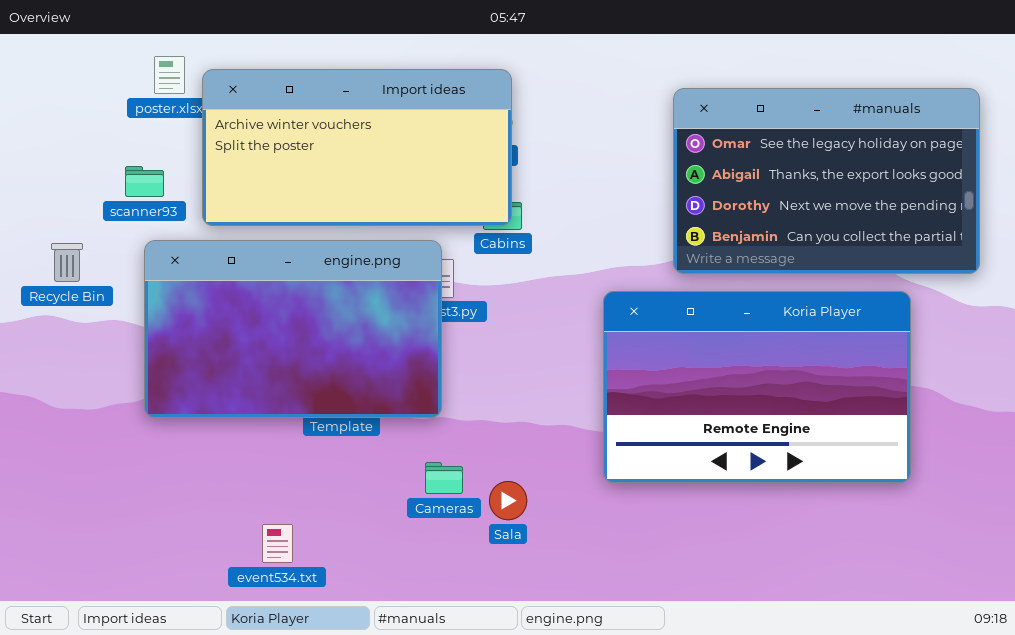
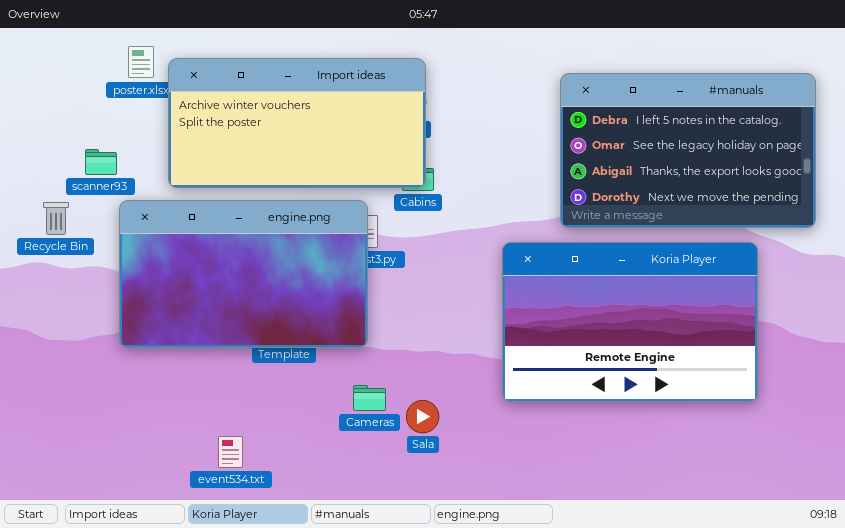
#manuals: [673,88,980,274] -> [560,73,816,228], scrolled up 1 row
scanner93: [125,166,164,197] -> [85,149,117,175], moved

